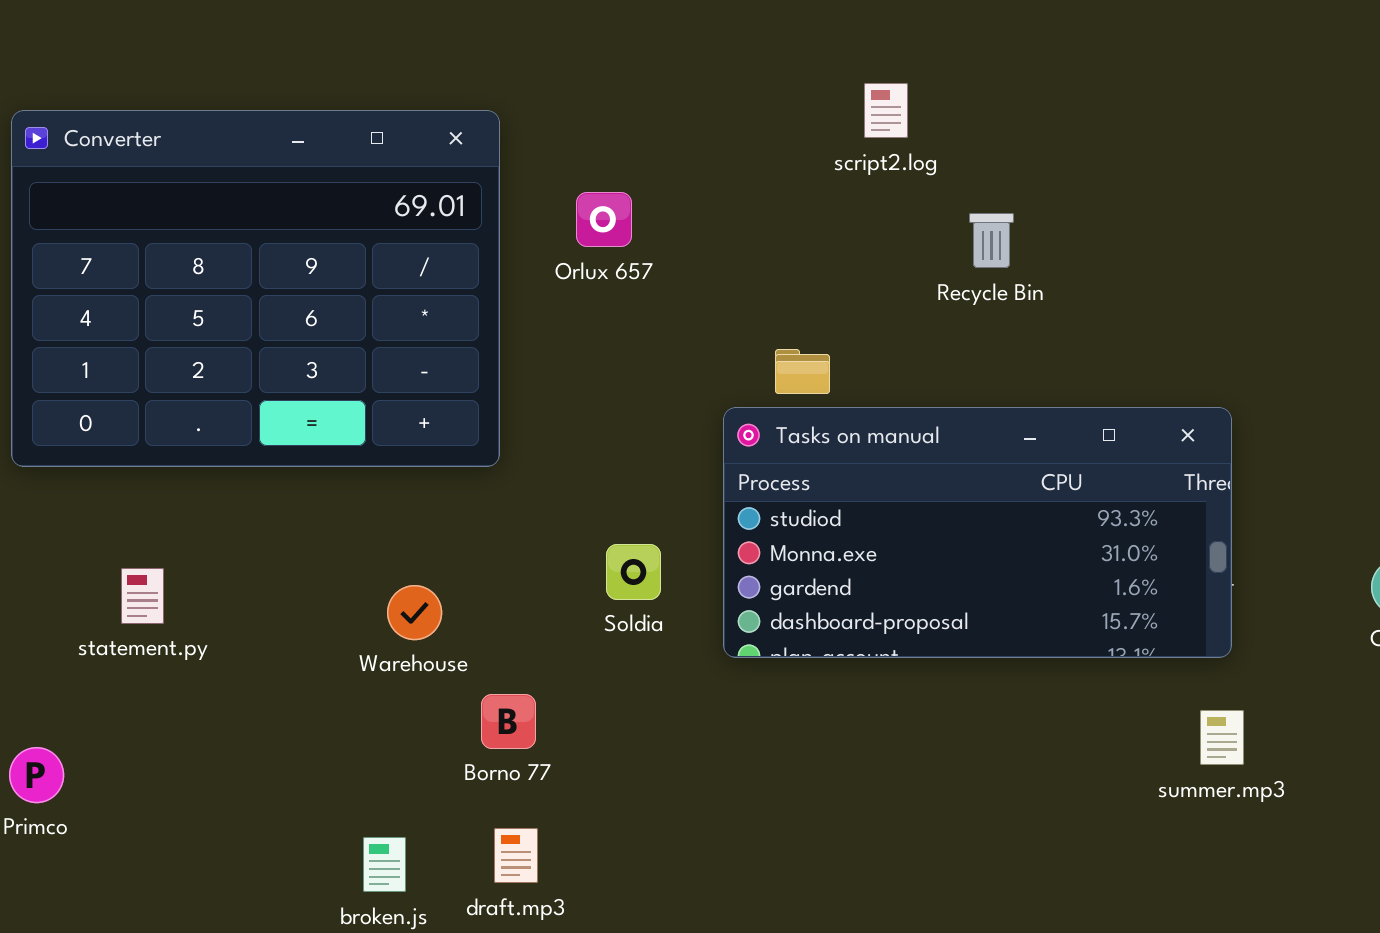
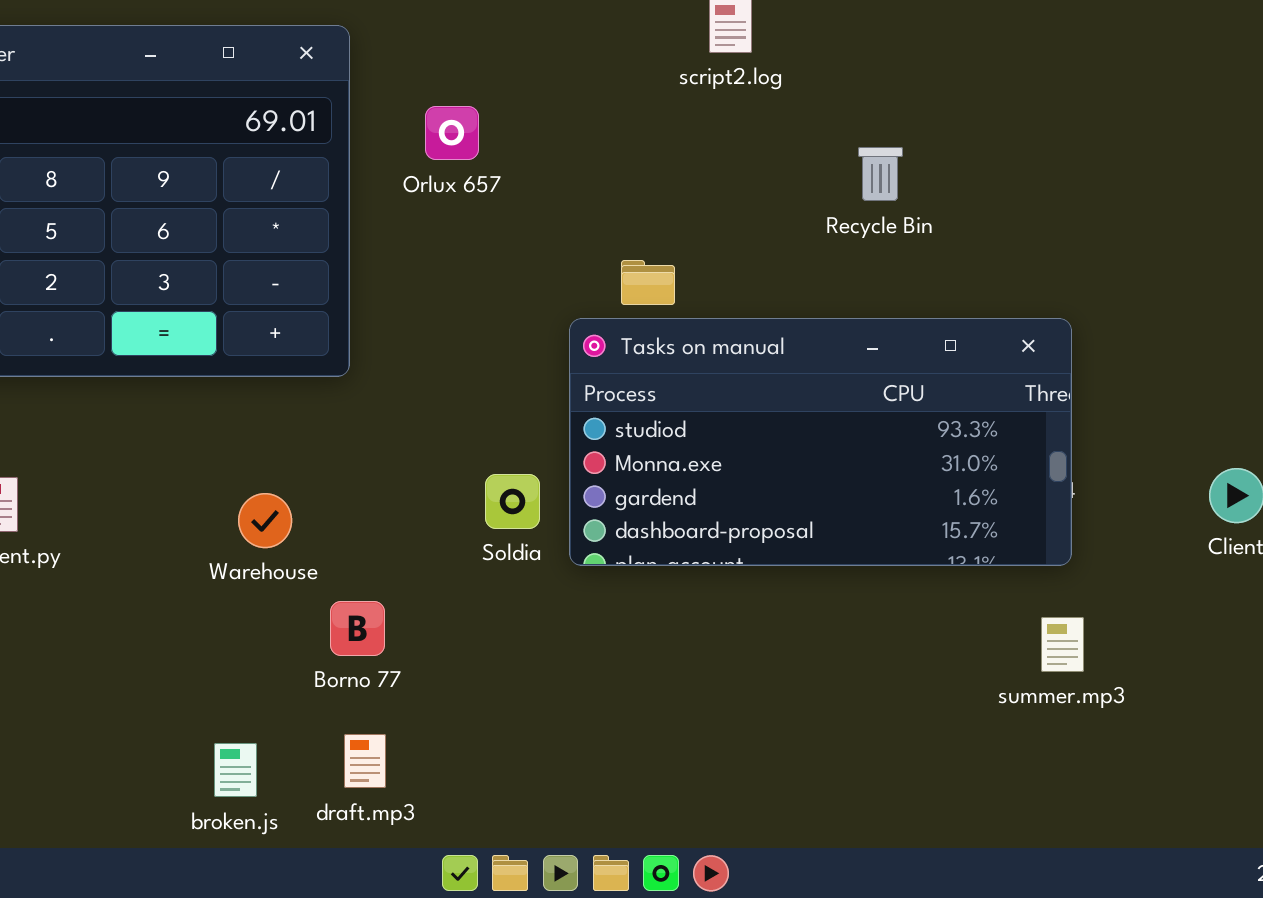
Recycle Bin: [969,213,1014,268] -> [858,147,903,201], moved
Soldia: [606,544,661,600] -> [485,474,540,529], moved

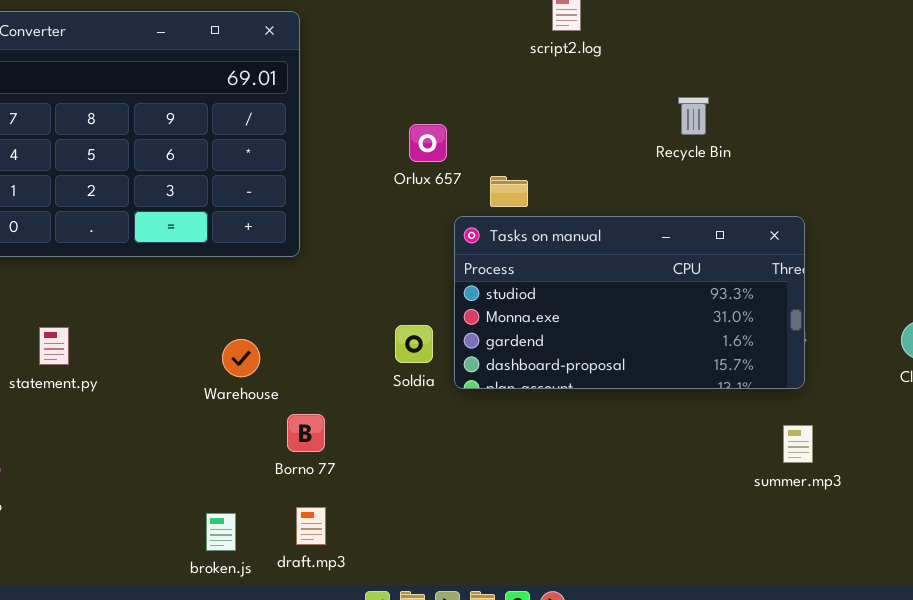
Orlux 657: [425,106,479,160] -> [409,124,447,162], moved
Recycle Bin: [858,147,903,201] -> [678,97,709,135], moved

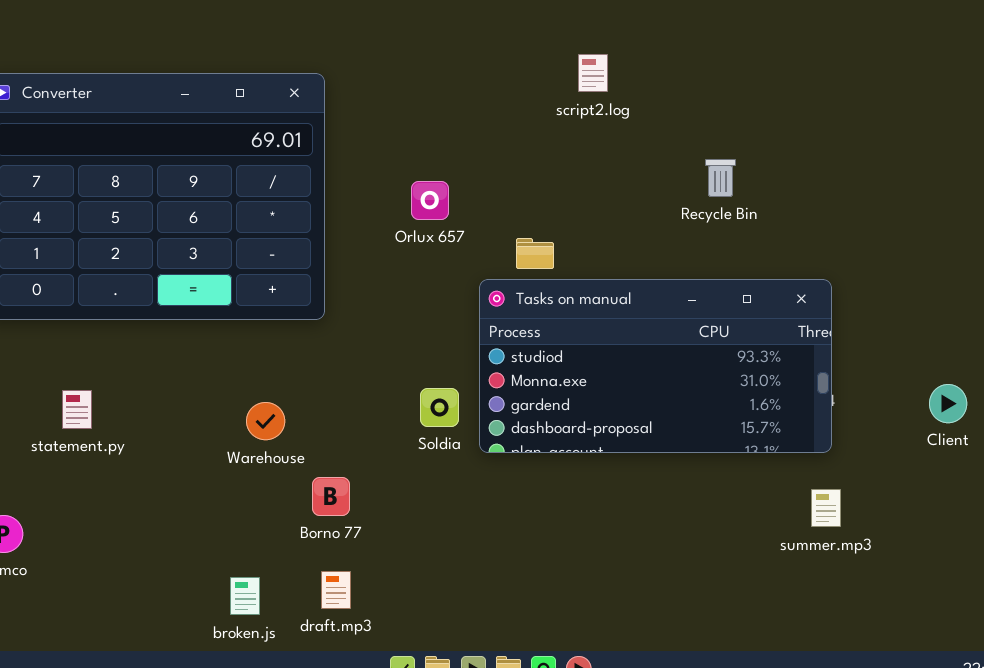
Orlux 657: [409,124,447,162] -> [411,181,449,220], moved

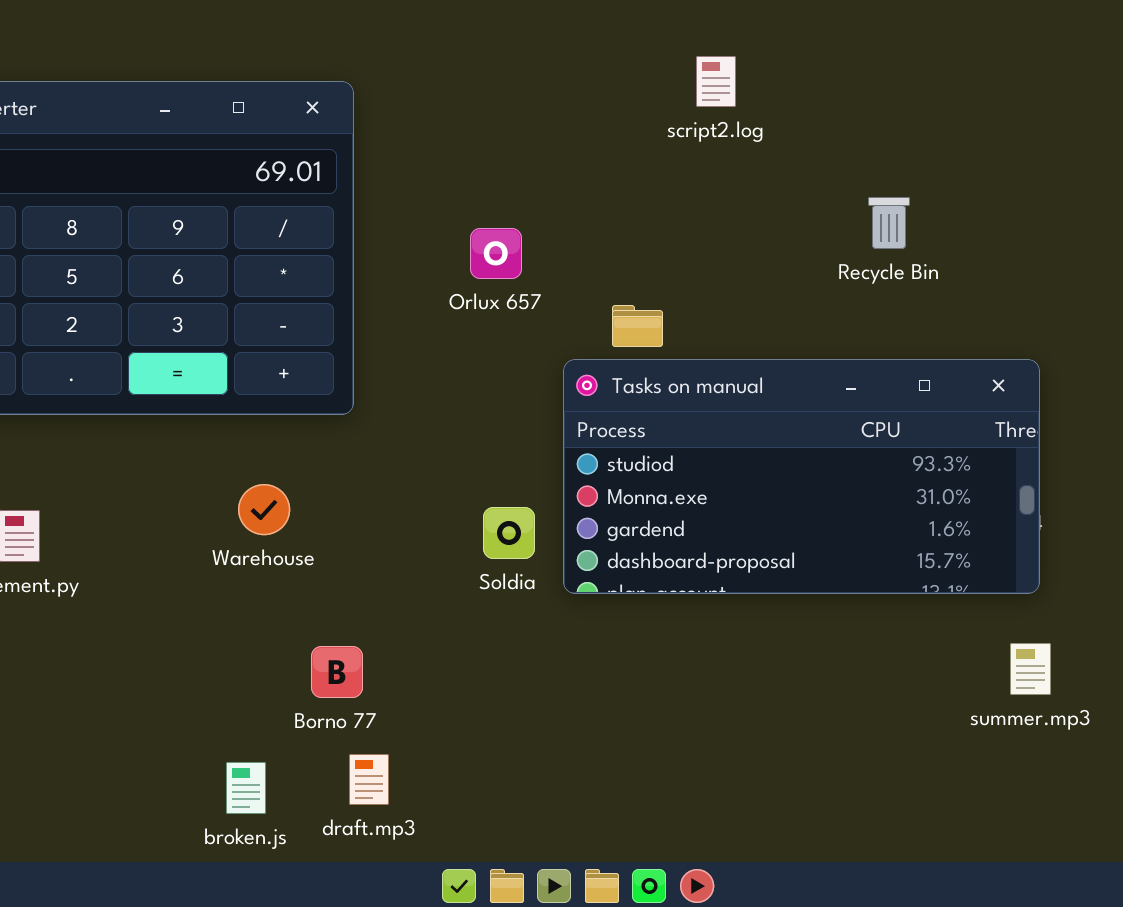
Warehouse: [246,402,285,440] -> [238,484,290,535], moved
Borno 77: [312,477,350,516] -> [311,646,363,698], moved

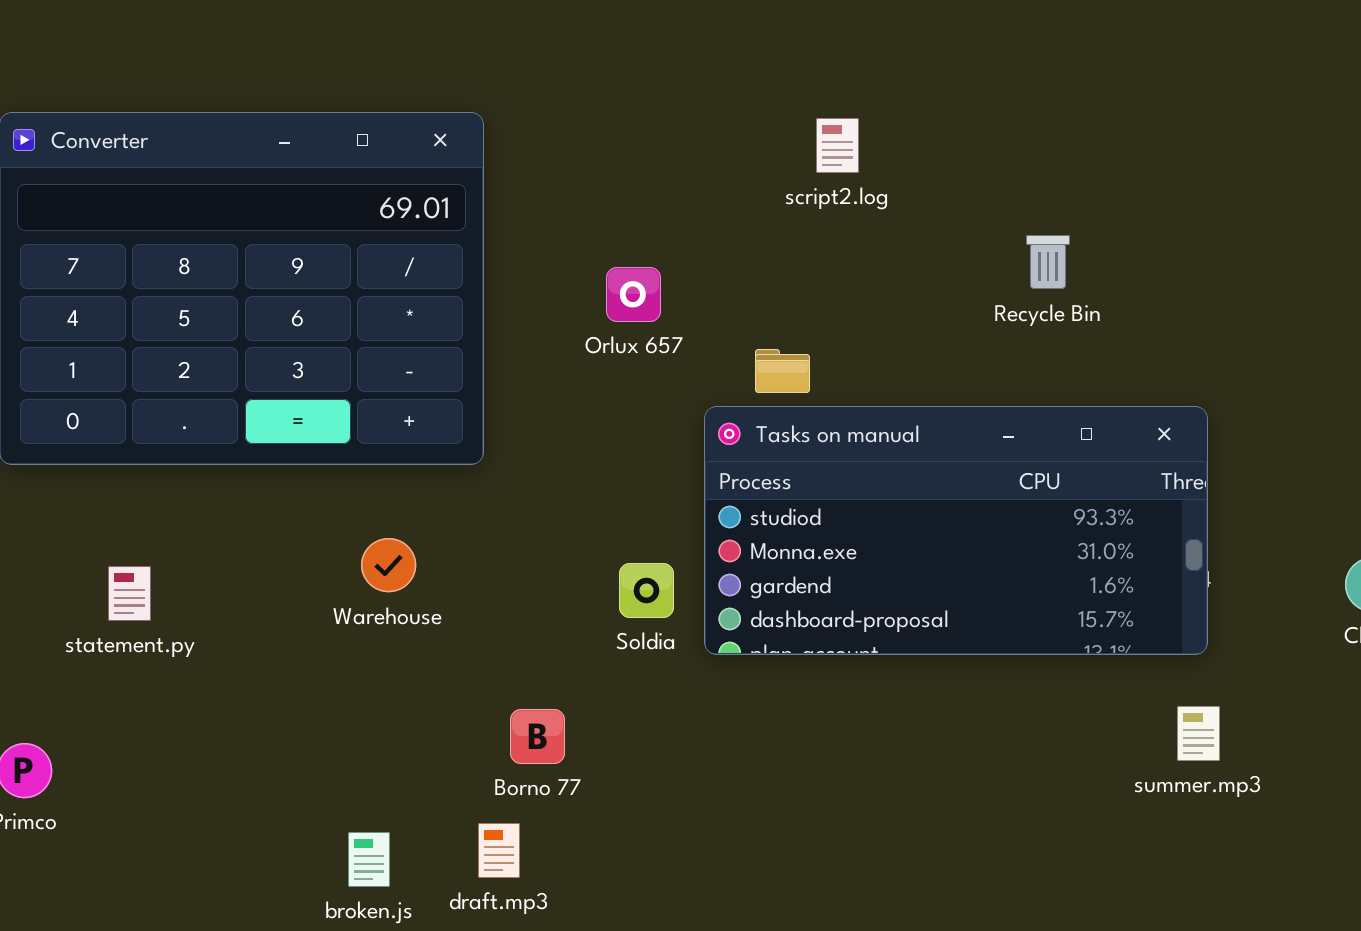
script2.log: [696,56,736,107] -> [816,118,859,173], moved
Borno 77: [311,646,363,698] -> [510,709,565,764], moved

